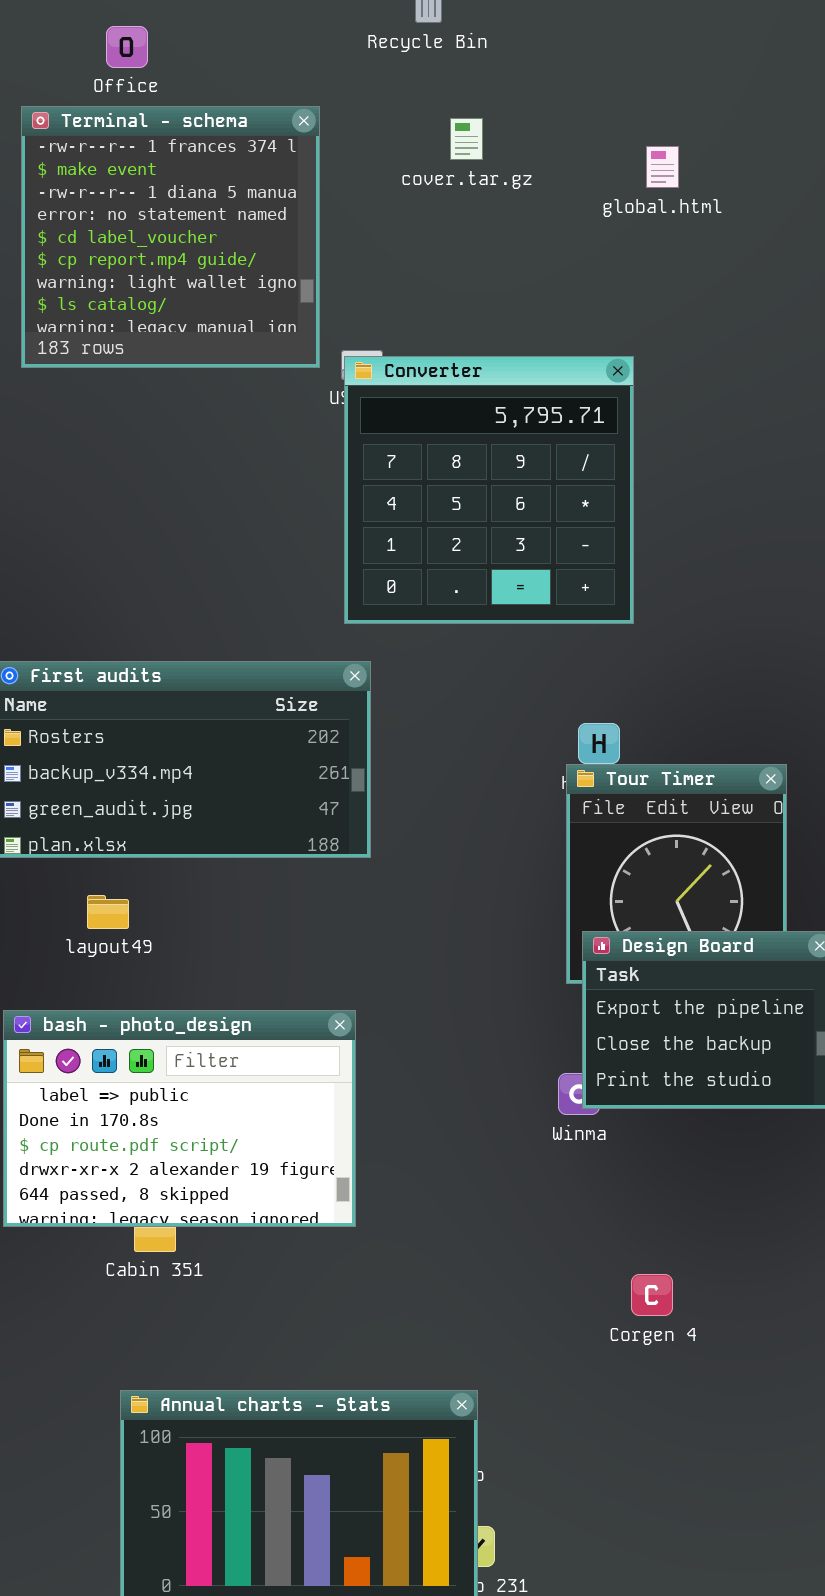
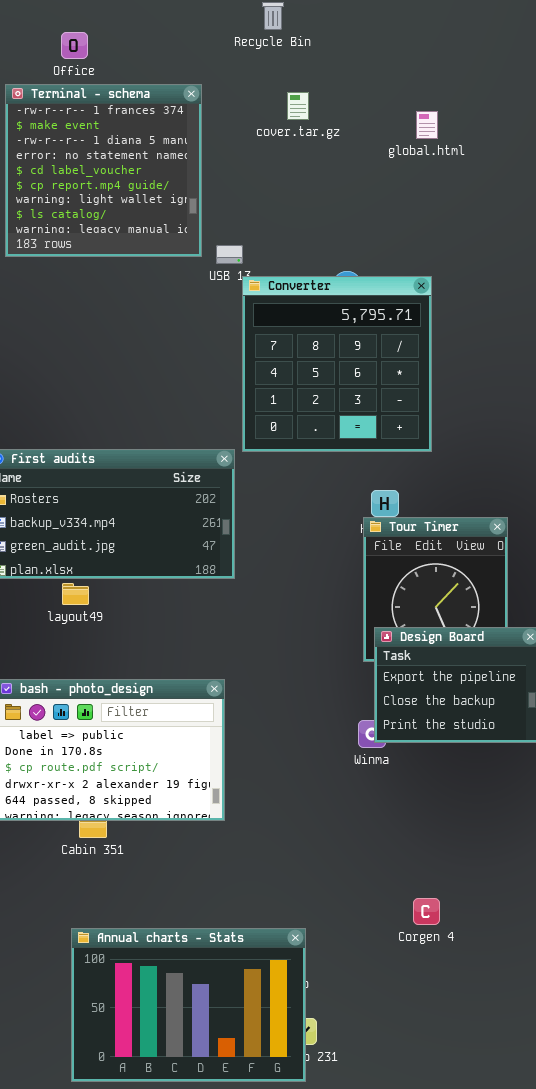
Converter: [344,356,634,624] -> [242,276,432,452], moved
layout49: [87,895,129,929] -> [62,583,89,605], moved
Corgen 4: [631,1274,673,1316] -> [413,898,440,925], moved

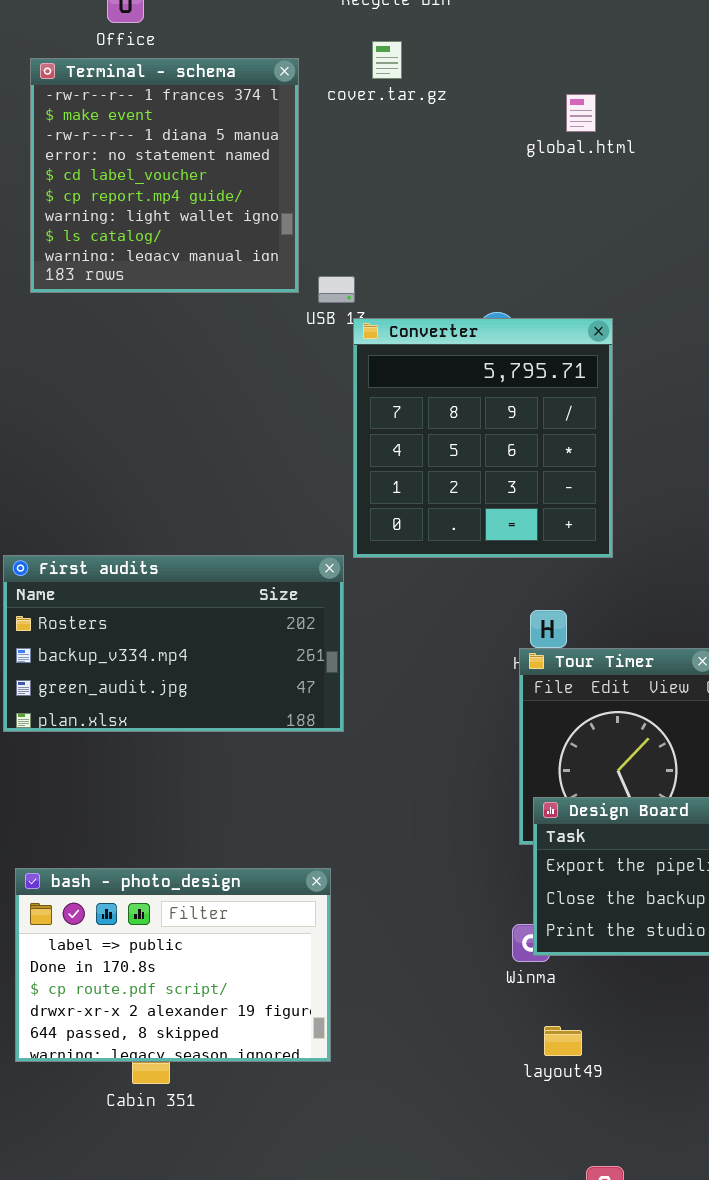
cover.tar.gz: [287,92,309,120] -> [372,41,402,79], moved
global.html: [416,111,438,139] -> [566,94,596,132], moved
layout49: [62,583,89,605] -> [544,1026,582,1056], moved

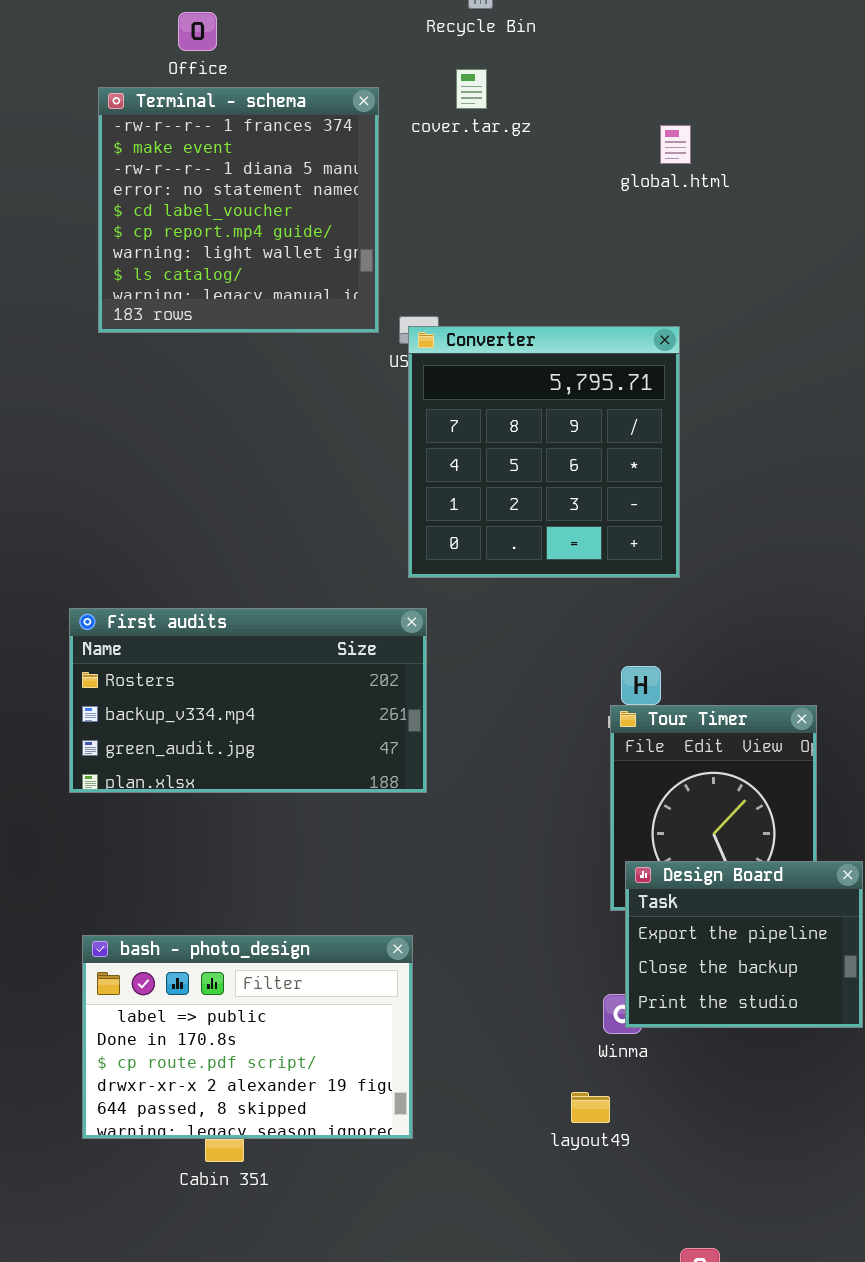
Converter: [353,318,613,558] -> [408,326,680,578], moved
layout49: [544,1026,582,1056] -> [571,1092,610,1123], moved

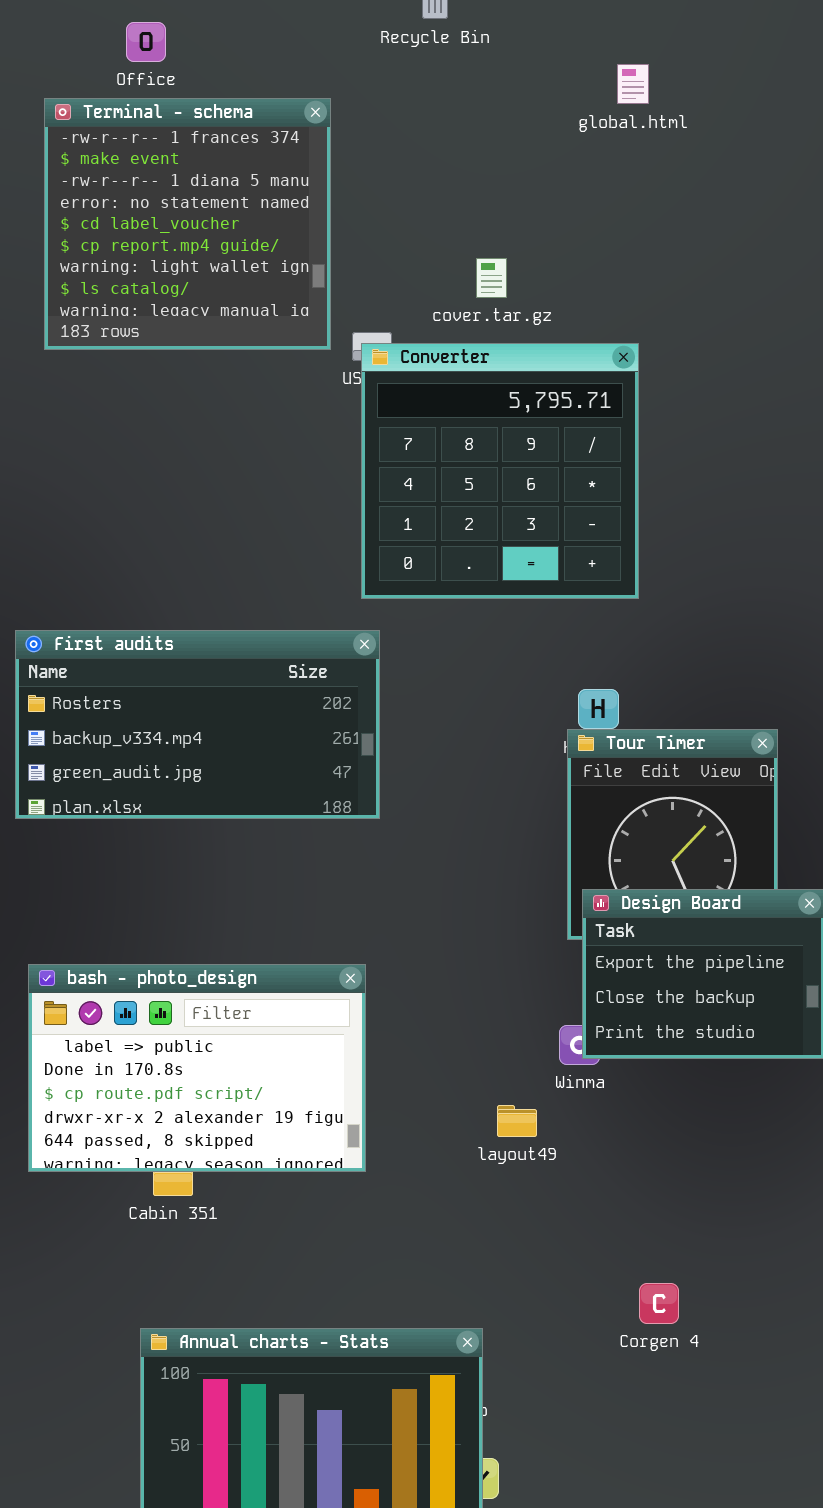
cover.tar.gz: [456,69,487,109] -> [476,258,507,298], moved
global.html: [660,125,691,164] -> [617,64,649,104], moved
layout49: [571,1092,610,1123] -> [497,1105,537,1137], moved

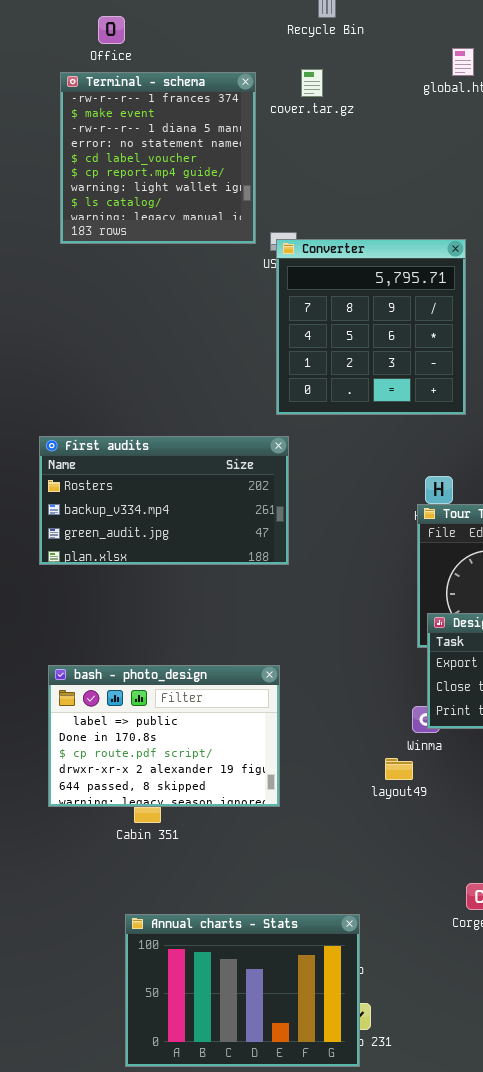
Office: [126,22,166,62] -> [98,16,125,44], moved
cover.tar.gz: [476,258,507,298] -> [301,69,323,97], moved
layout49: [497,1105,537,1137] -> [385,758,413,780], moved

